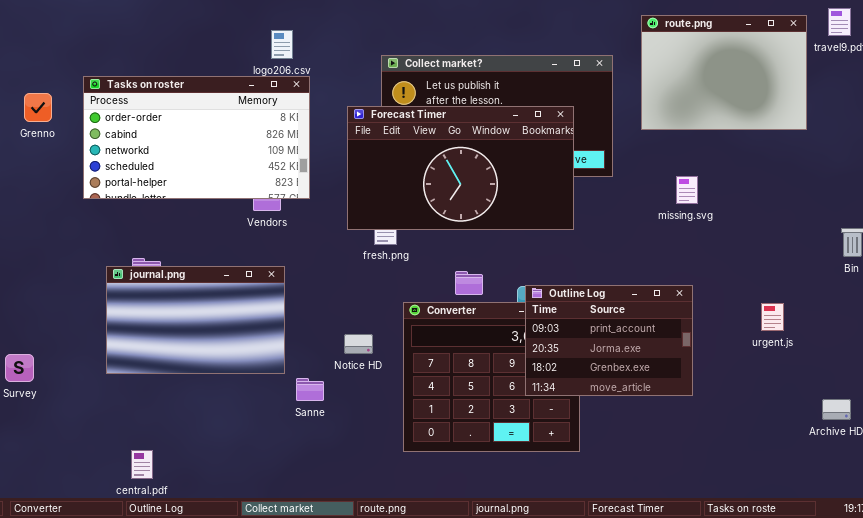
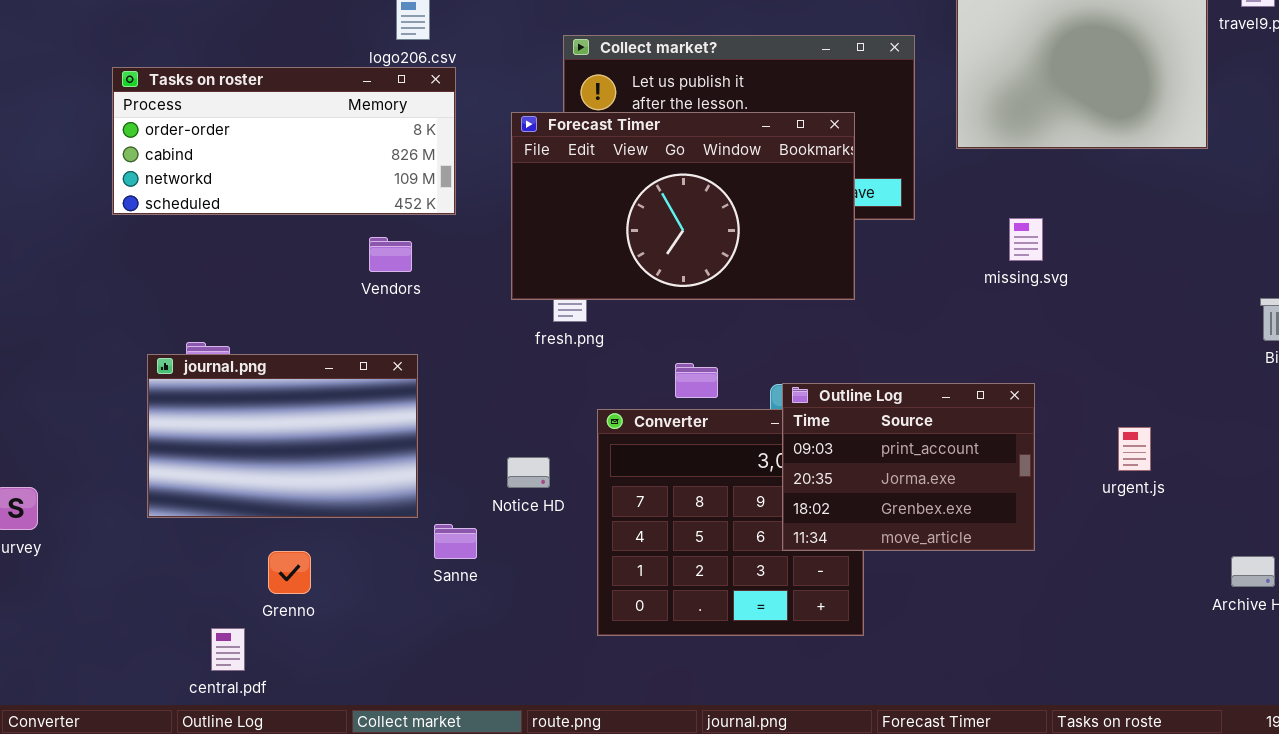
Tasks on roster: [83,76,310,199] -> [112,67,456,215], resized
Grenno: [24,93,52,122] -> [268,551,311,594], moved
urgent.js: [761,303,784,331] -> [1118,427,1151,471], moved
central.pdf: [131,450,153,479] -> [211,628,245,671], moved

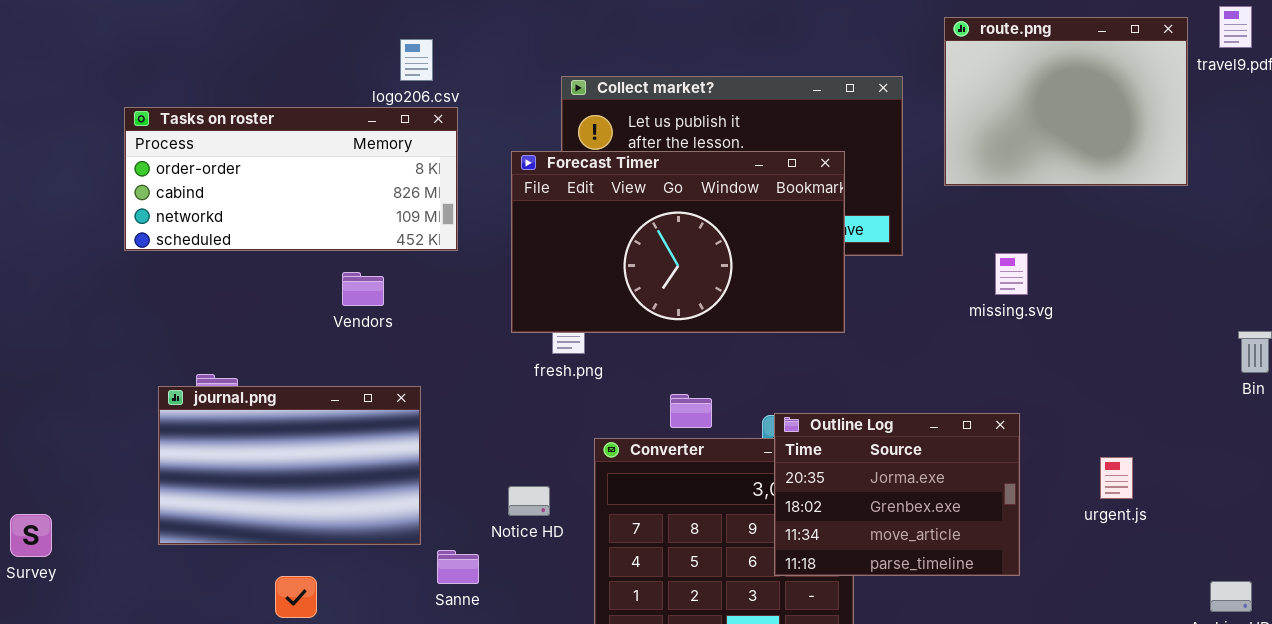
Vendors: [369,237,412,272] -> [342,272,384,306], moved
Outline Log: [782,383,1035,551] -> [774,413,1020,576], scrolled down 1 row

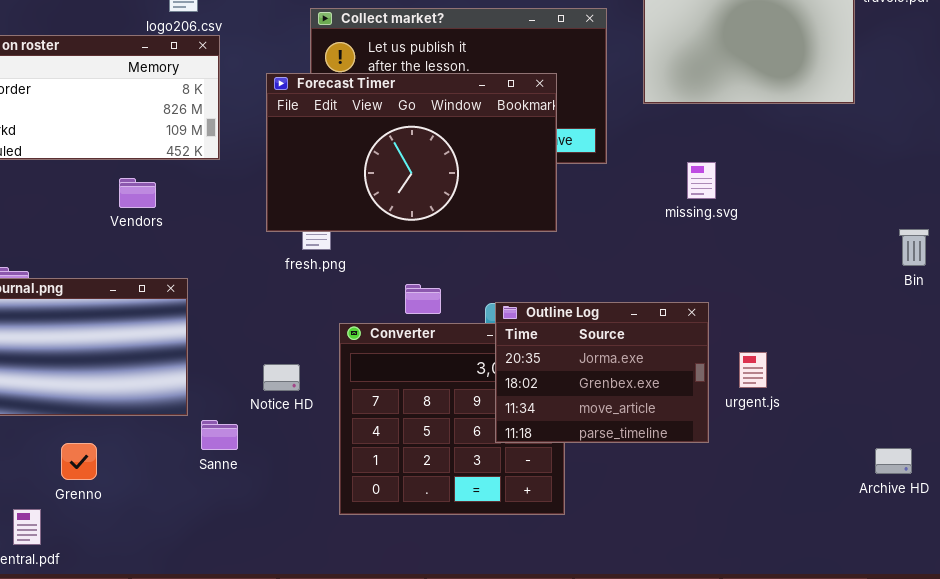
urgent.js: [1100,457,1133,499] -> [739,352,767,388], moved

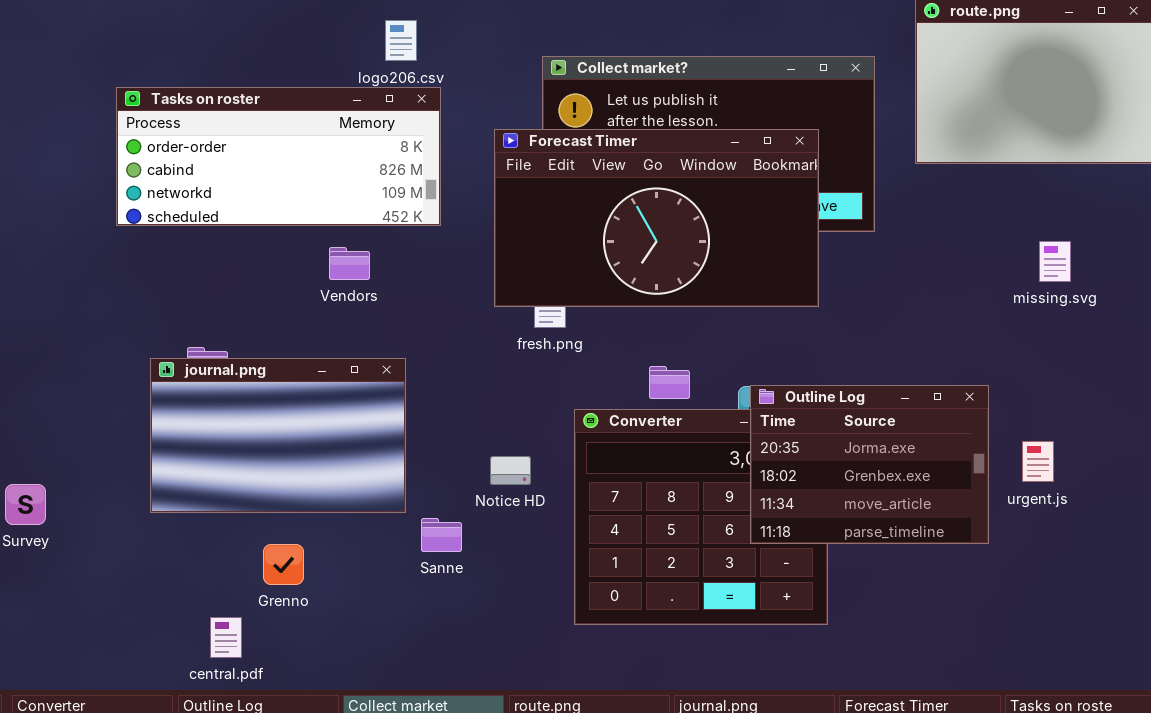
missing.svg: [687,162,716,199] -> [1039,241,1071,282], moved

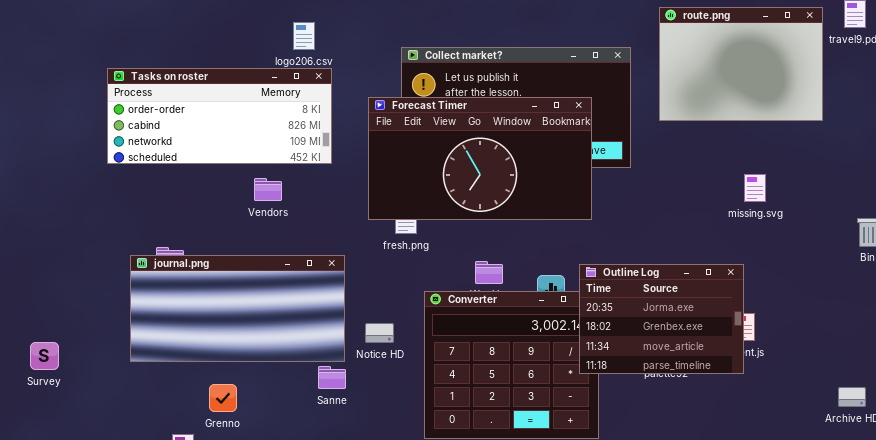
journal.png: [150,358,406,513] -> [130,255,345,362], resized
Outline Log: [750,385,989,544] -> [579,264,744,374], moved

